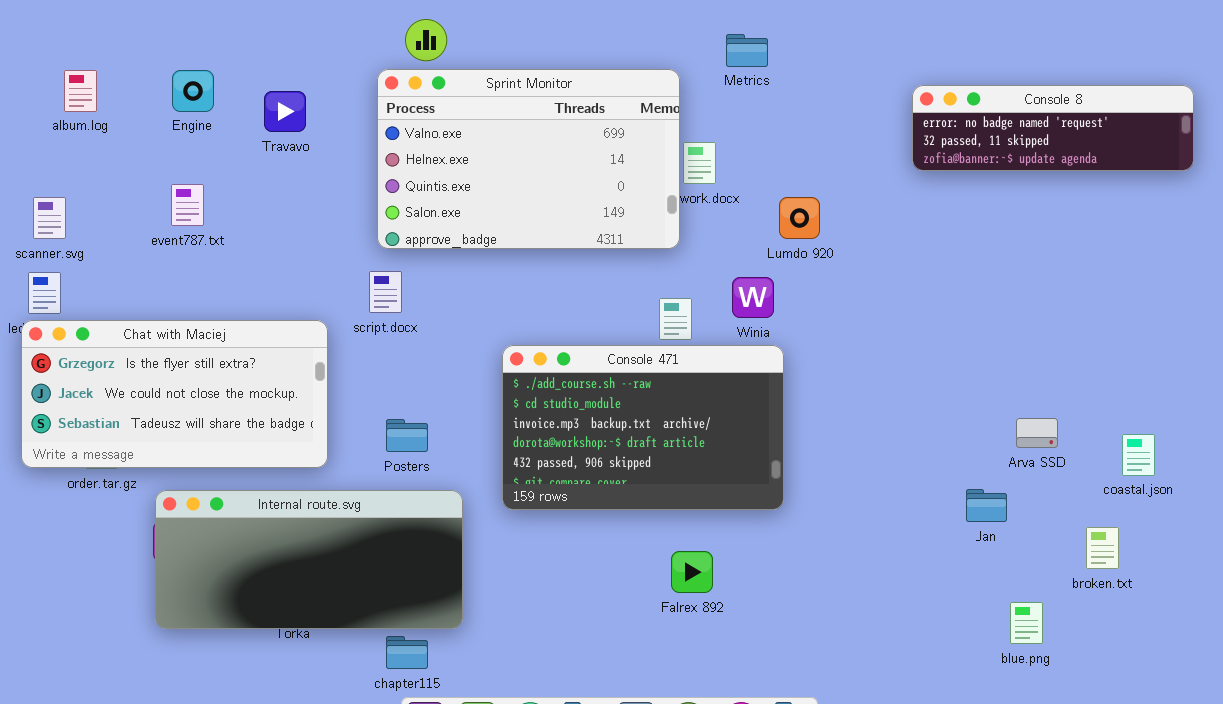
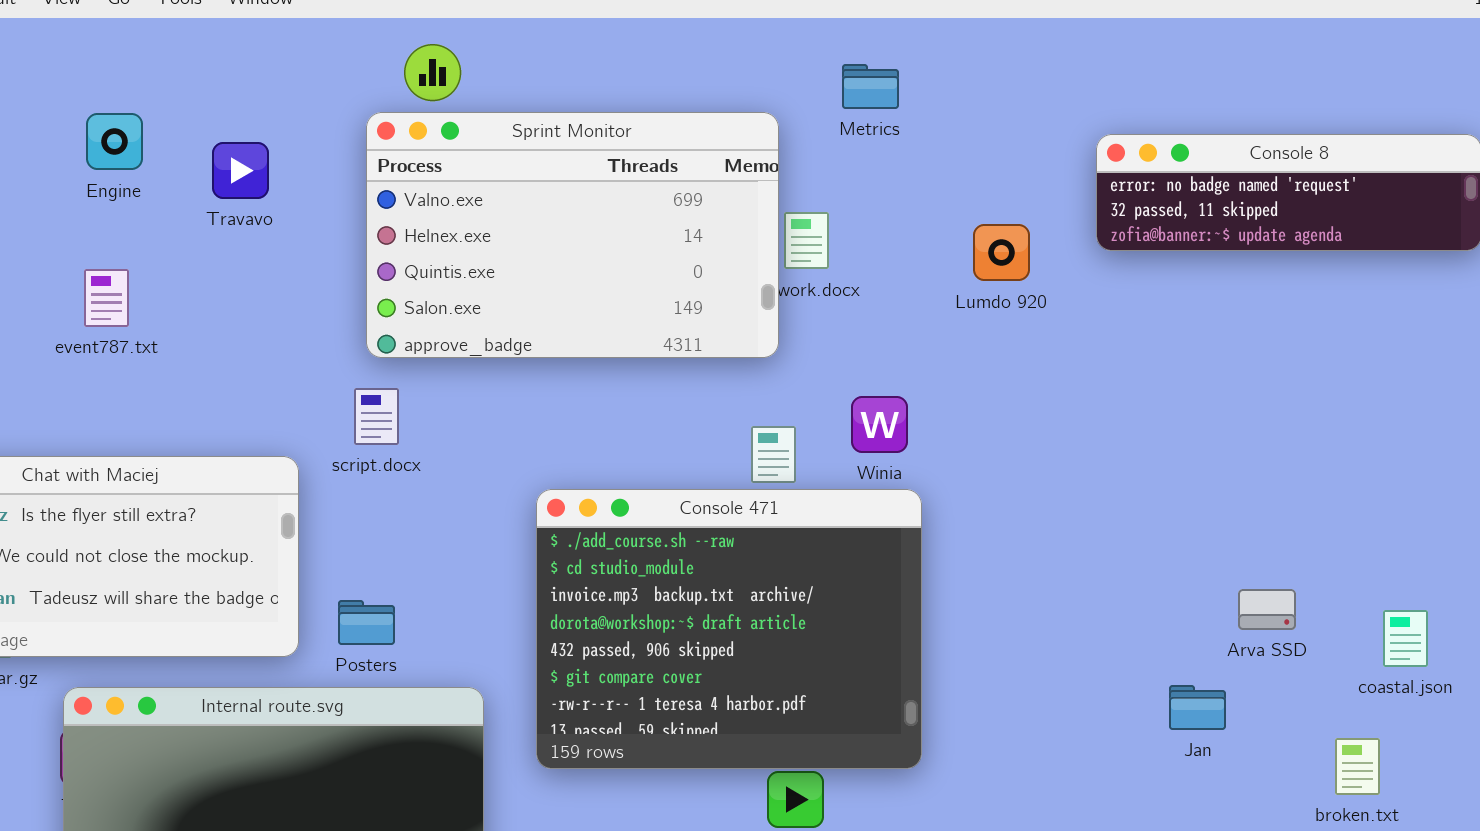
Lumdo 920: [779,197,820,239] -> [973,224,1030,281], moved
Console 471: [502,345,784,510] -> [536,489,922,769], resized
Posters: [386,419,428,452] -> [338,600,395,645], moved

